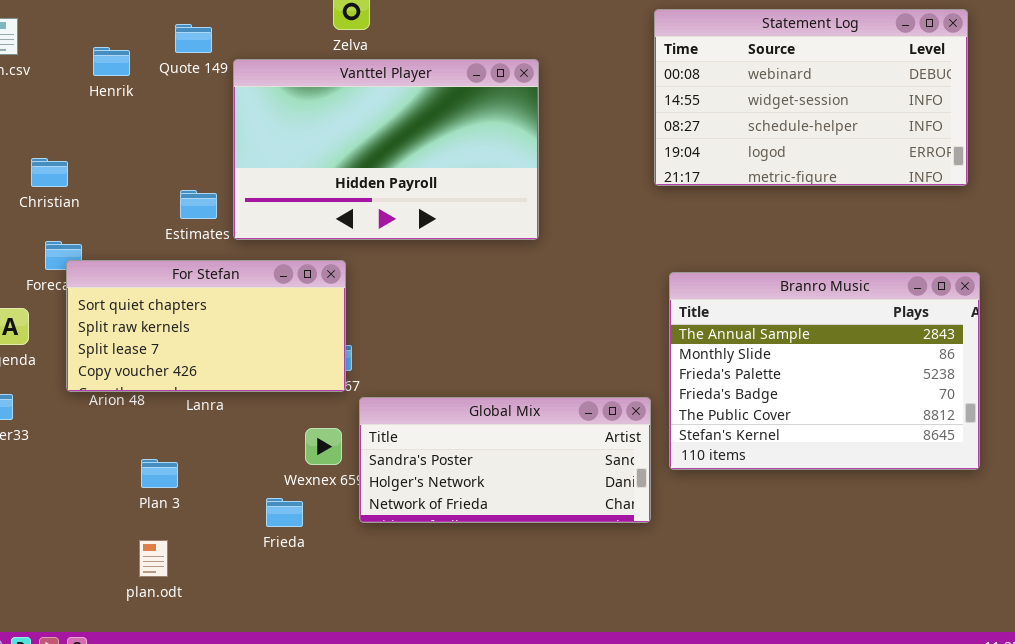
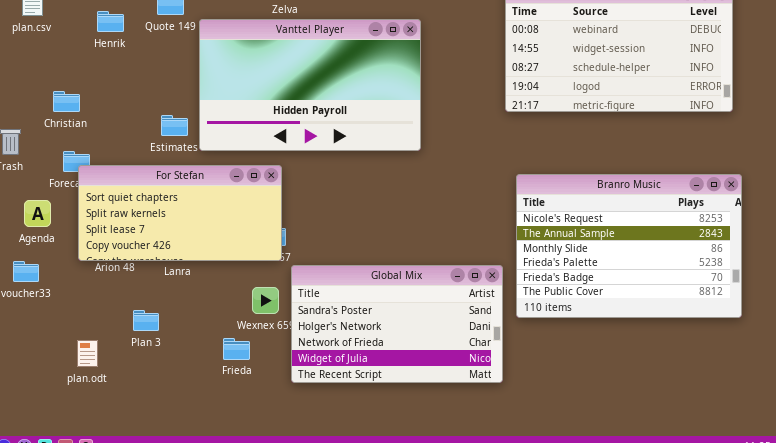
Branro Music: [669,272,980,470] -> [516,174,742,318], scrolled up 1 row
Global Mix: [359,397,651,523] -> [291,265,503,383], resized
plan.odt: [139,540,168,577] -> [77,340,98,367], moved

